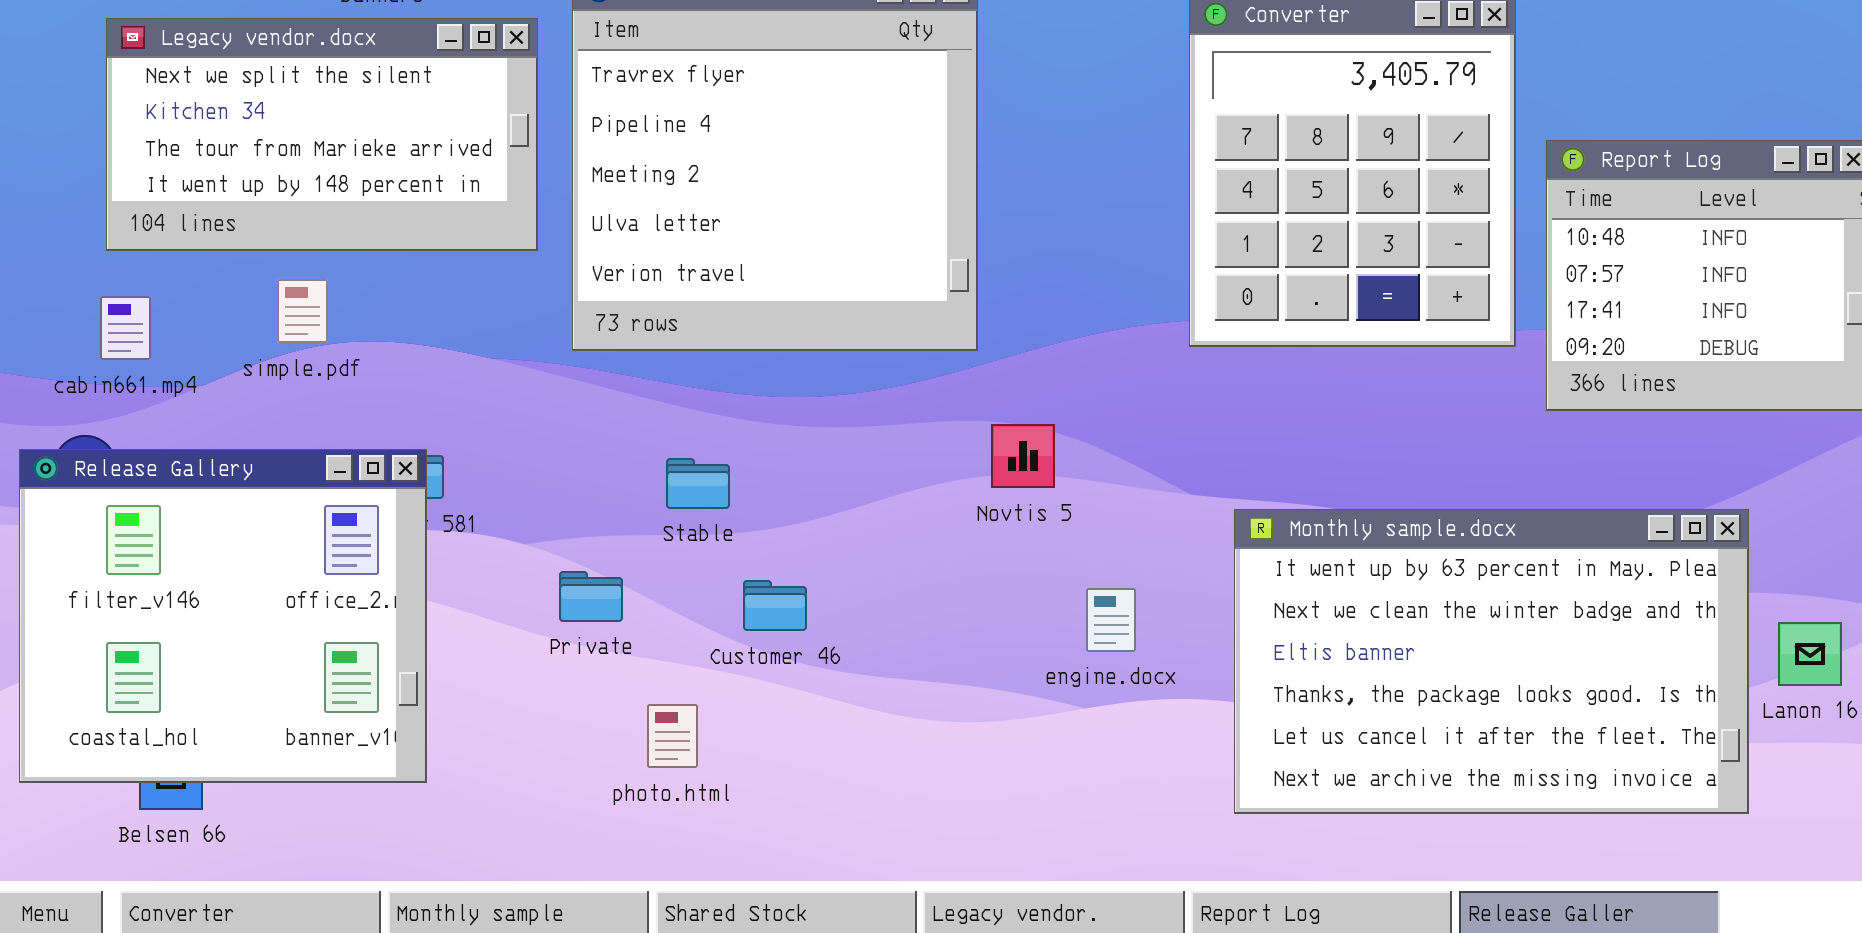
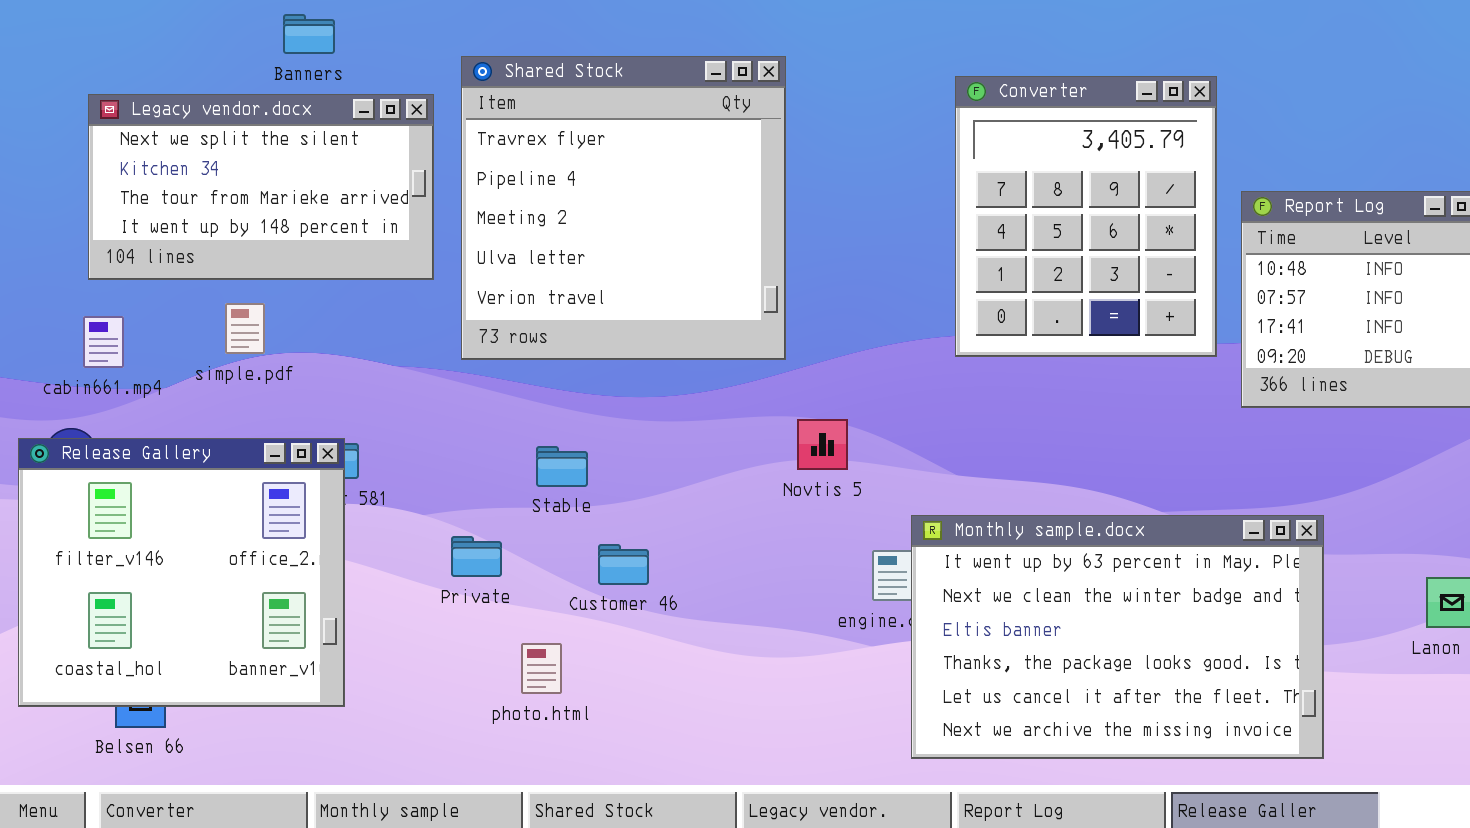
Monthly sample.docx: [1234,509,1749,814] -> [911,515,1324,759], moved

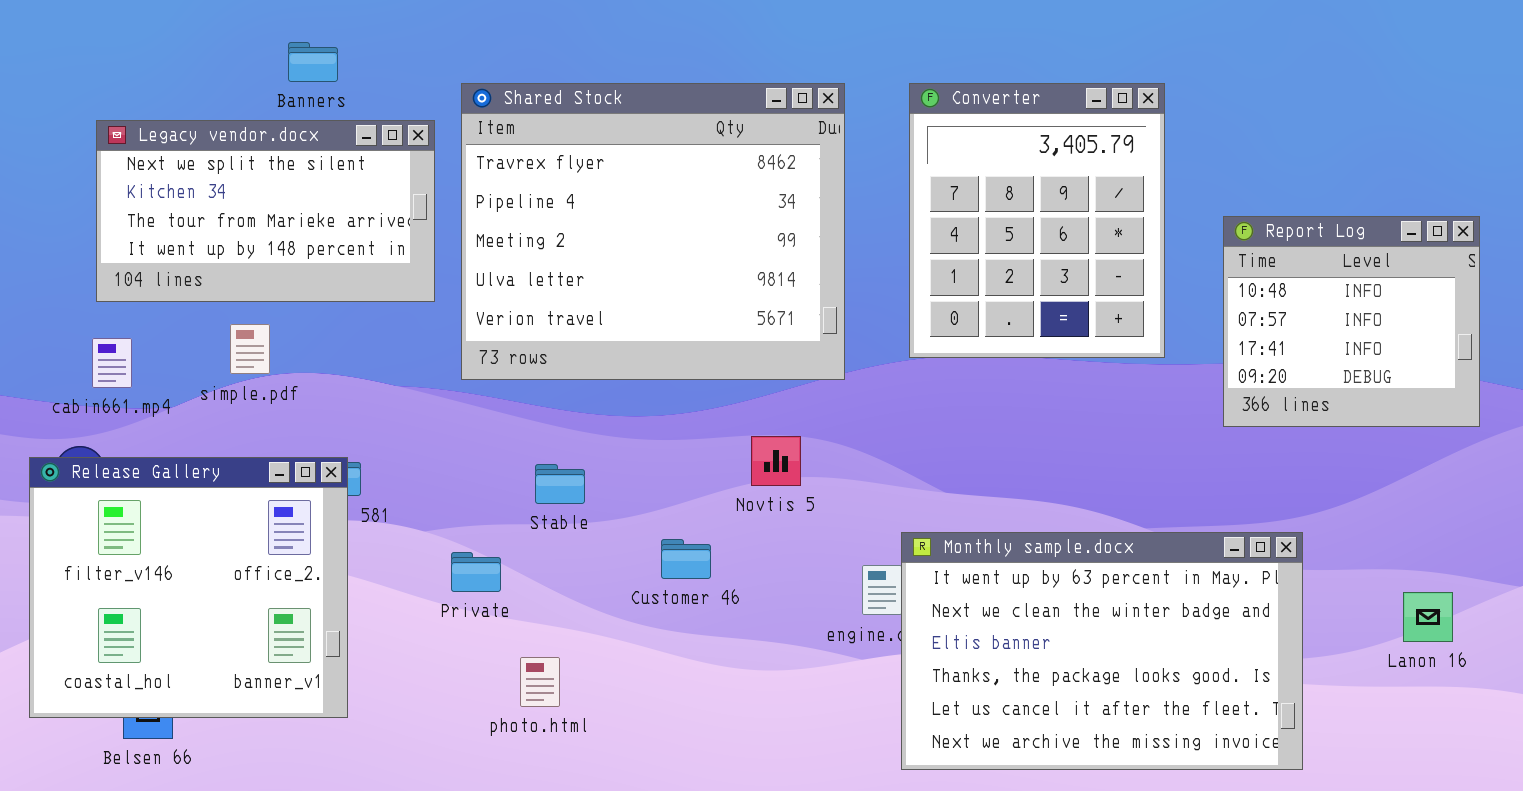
Shared Stock: [461,56,786,360] -> [461,83,845,380], resized
Converter: [955,76,1217,357] -> [909,83,1165,358], moved
Novtis 5: [797,419,848,470] -> [751,436,801,486], moved
Customer 46: [598,544,649,585] -> [661,539,711,579], moved

